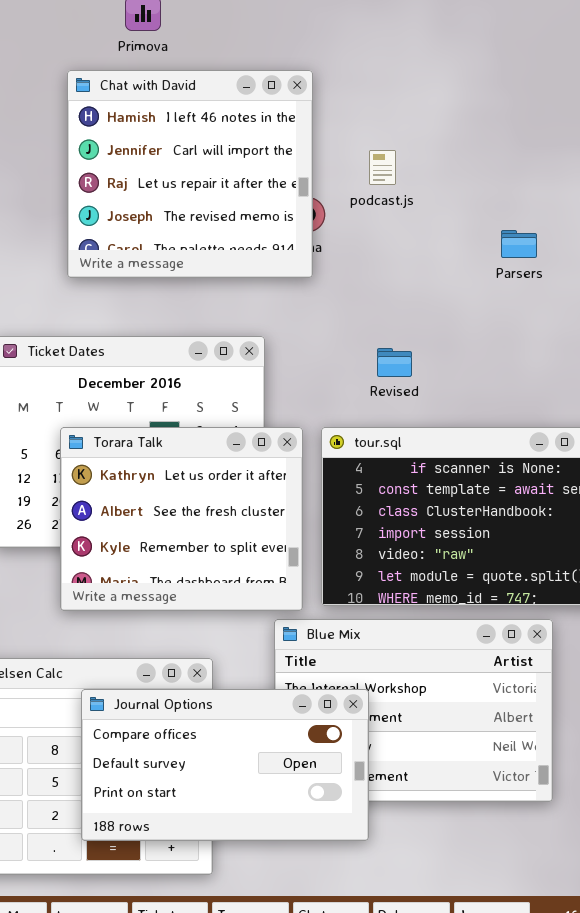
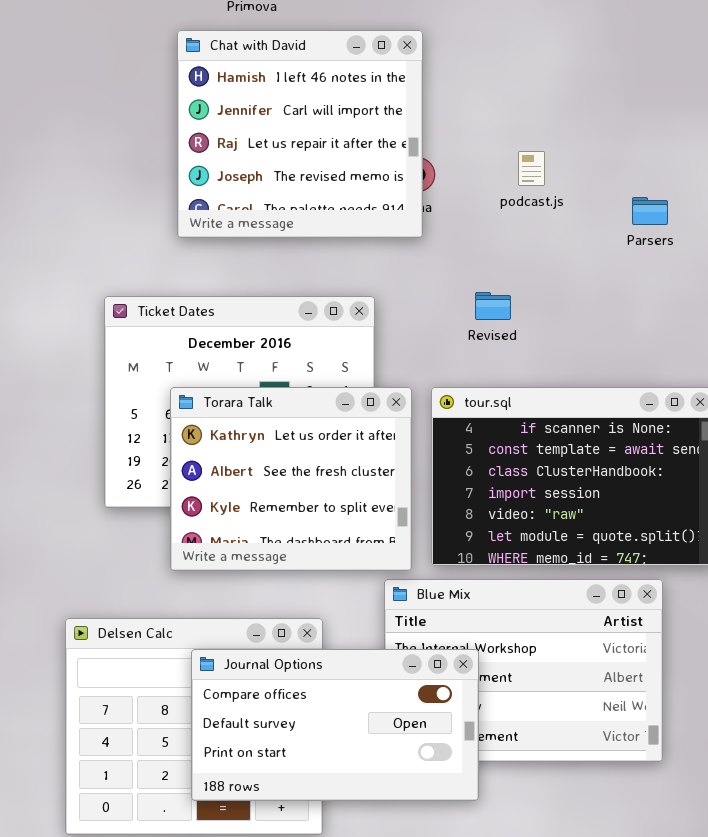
podcast.js: [369,150,396,185] -> [518,151,545,186], moved
Parsers: [501,230,537,258] -> [632,197,668,225], moved
Revised: [377,348,412,377] -> [475,292,511,320], moved

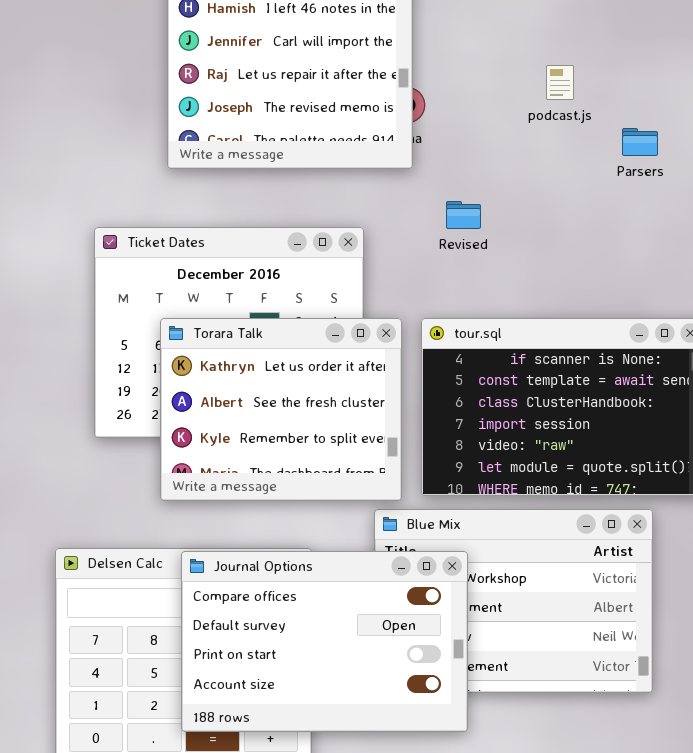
podcast.js: [518,151,545,186] -> [546,65,574,100], moved
Revised: [475,292,511,320] -> [446,201,481,229], moved
Journal Options: [191,649,479,801] -> [181,551,468,732], resized

